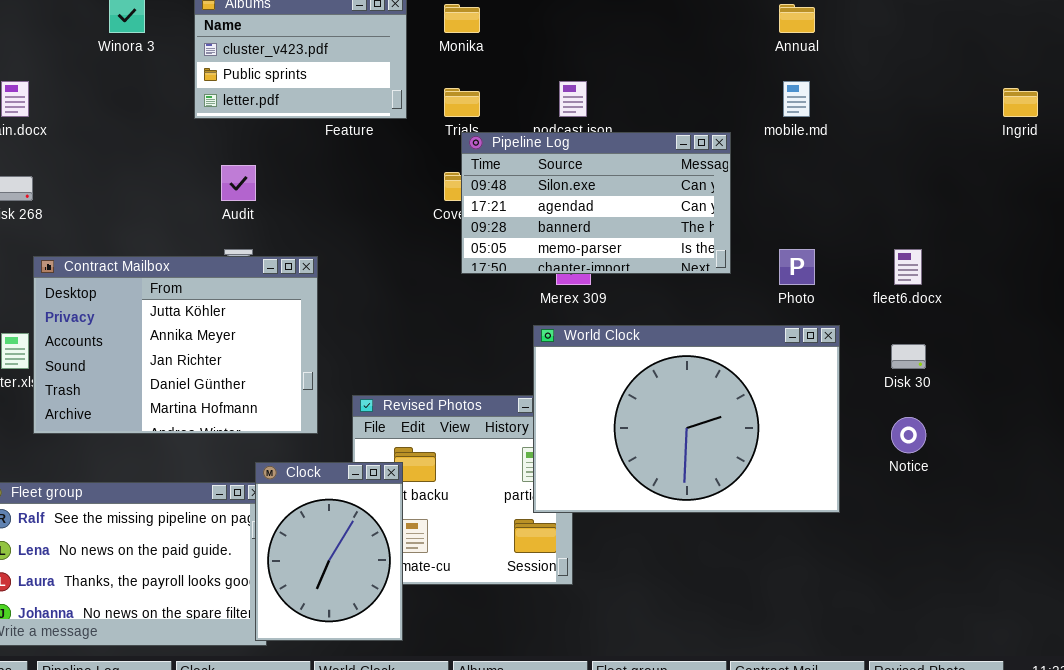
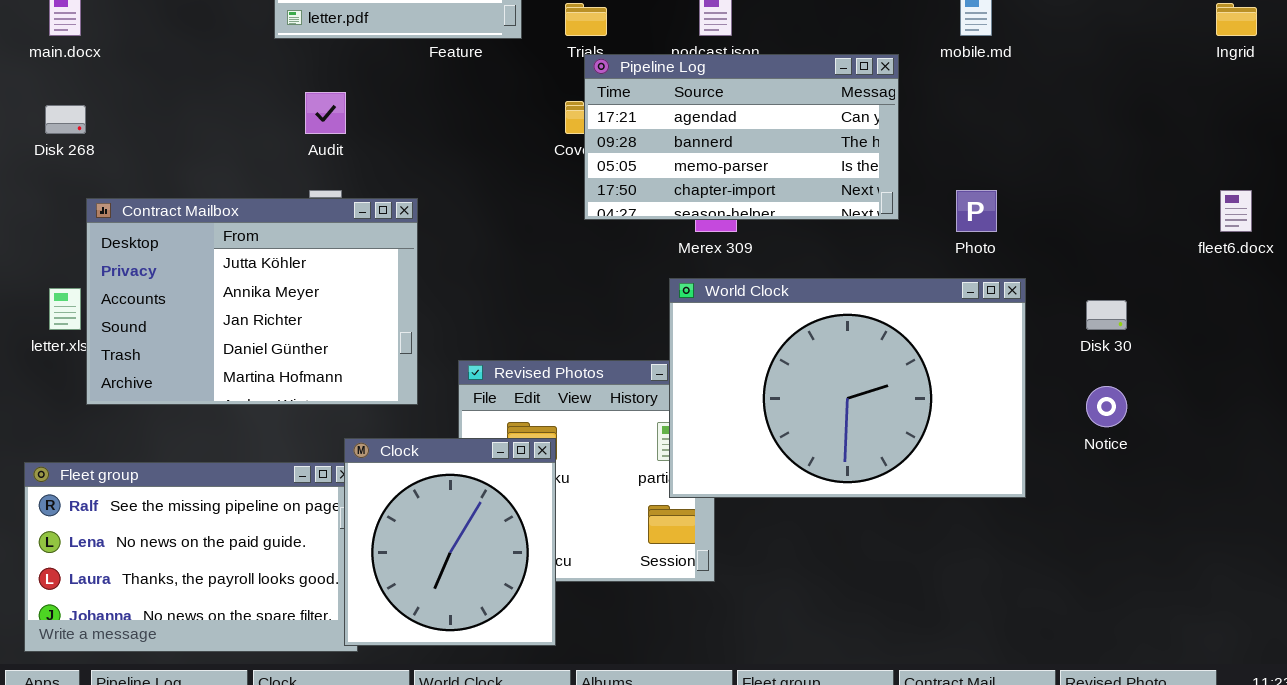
Pipeline Log: [461,132,731,274] -> [584,54,899,220], scrolled down 1 row
fleet6.docx: [894,249,922,285] -> [1220,190,1252,232], moved
Clock: [255,462,403,641] -> [344,438,556,646], resized

